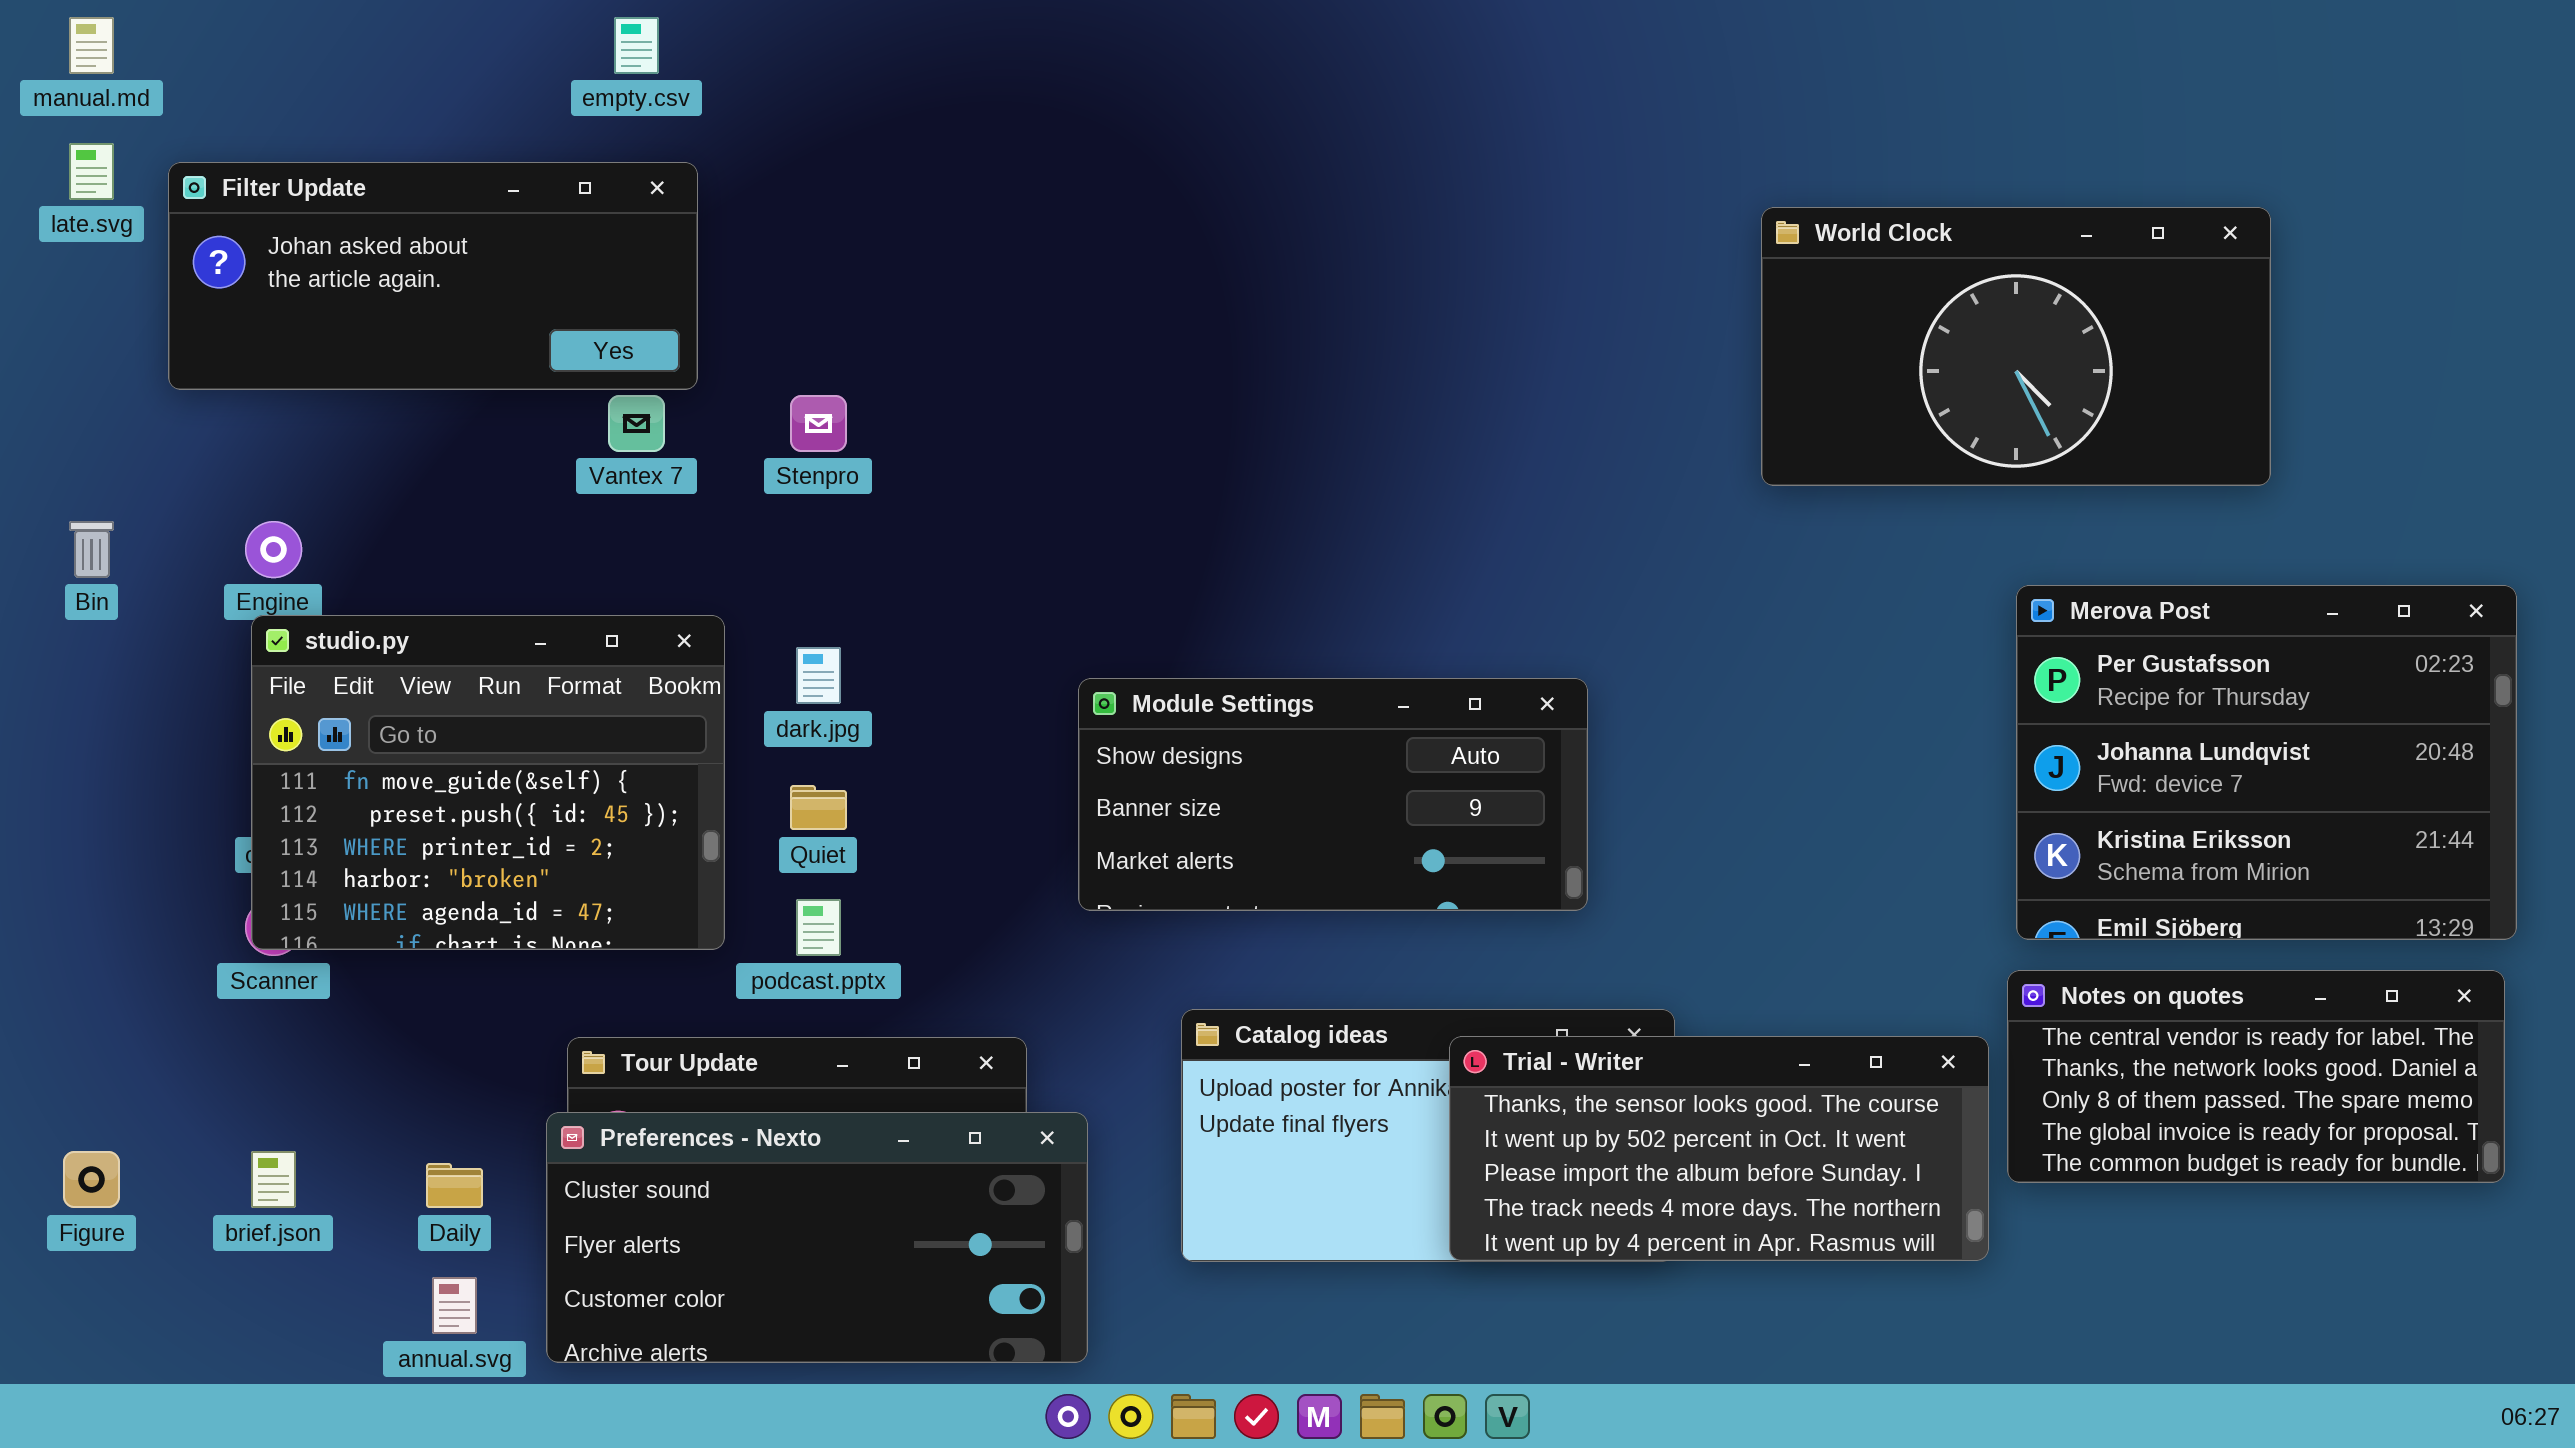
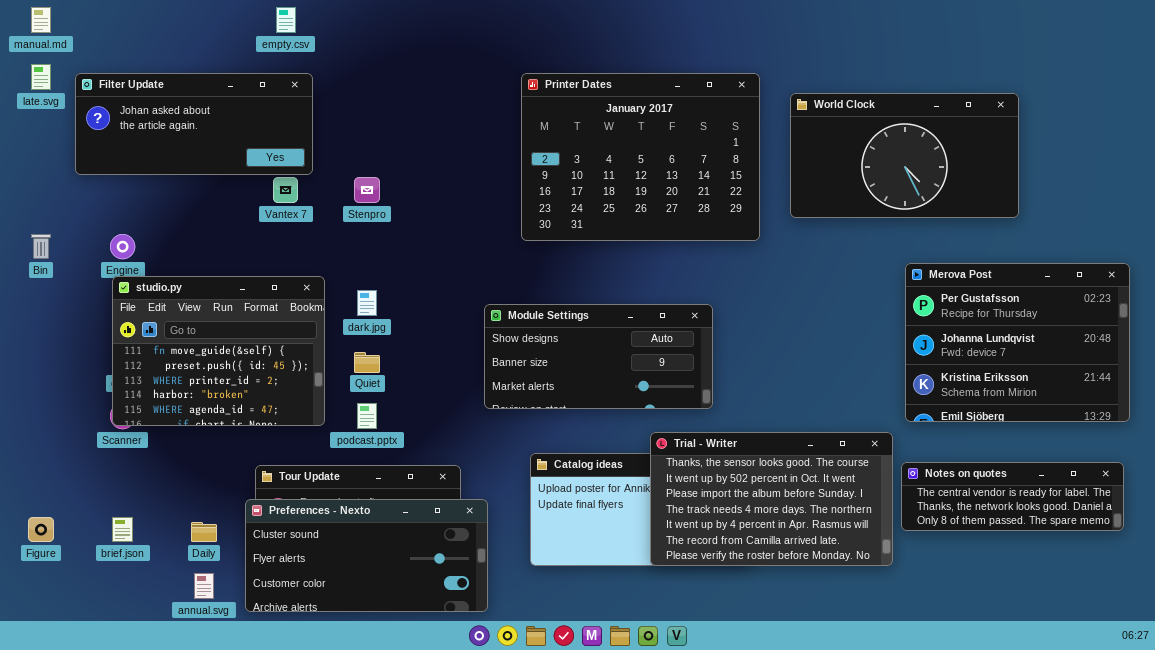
Printer Dates: none -> [521,73,760,241], opened
Notes on quotes: [2007,970,2505,1183] -> [901,462,1124,531], resized
Trial - Writer: [1449,1036,1989,1261] -> [650,432,893,566], resized

